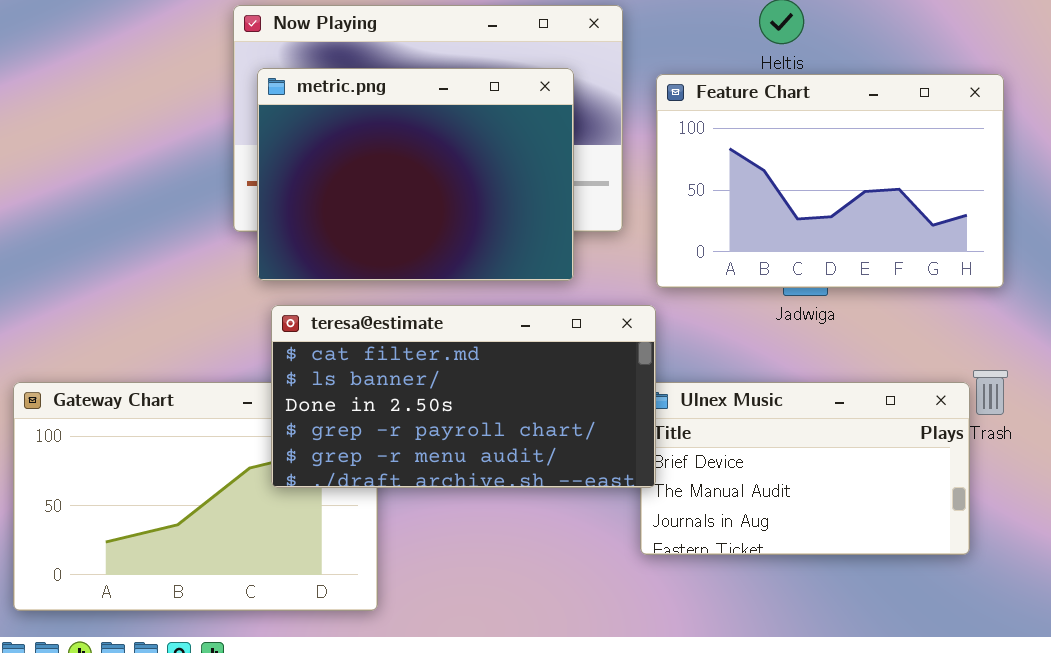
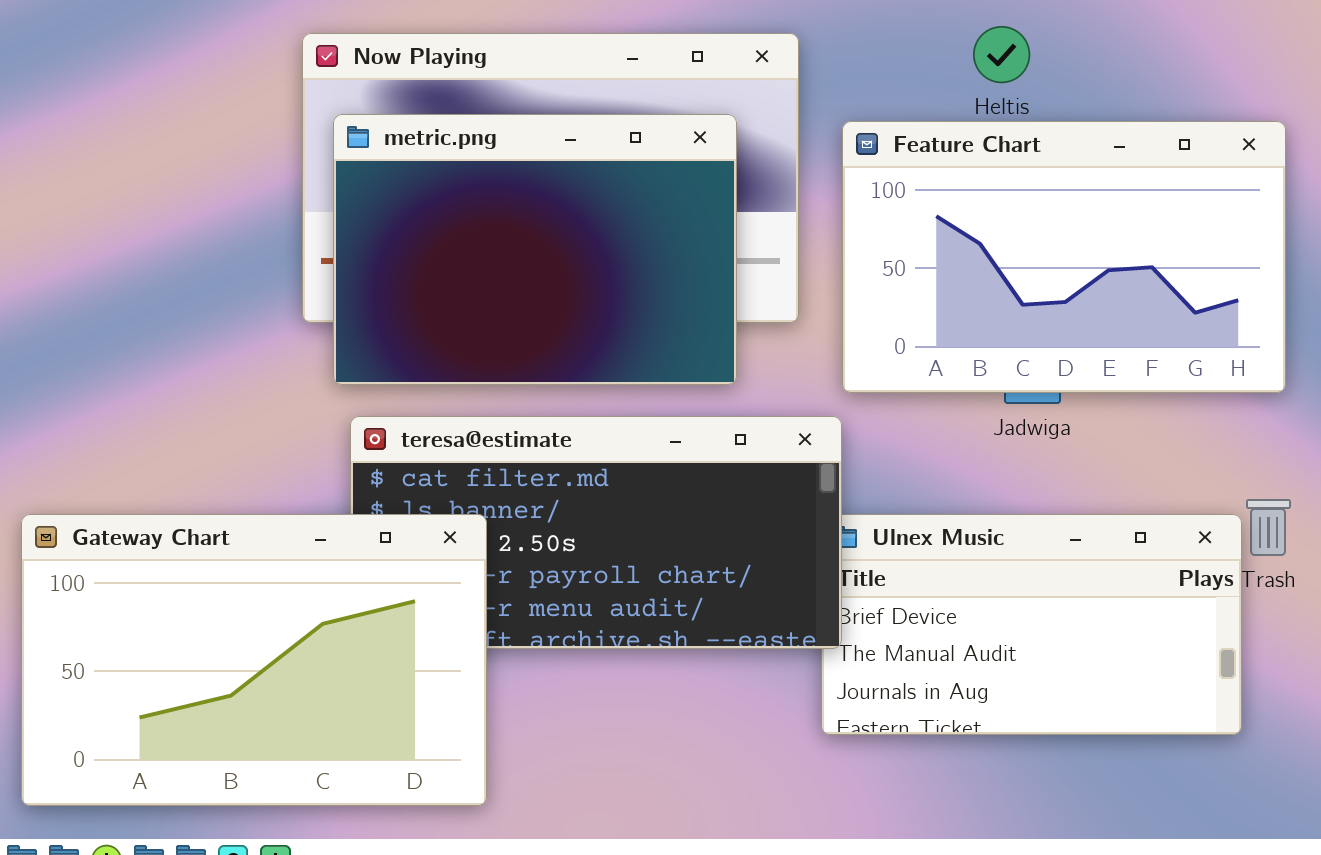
Gateway Chart: [13,382,378,611] -> [21,514,487,806], raised

